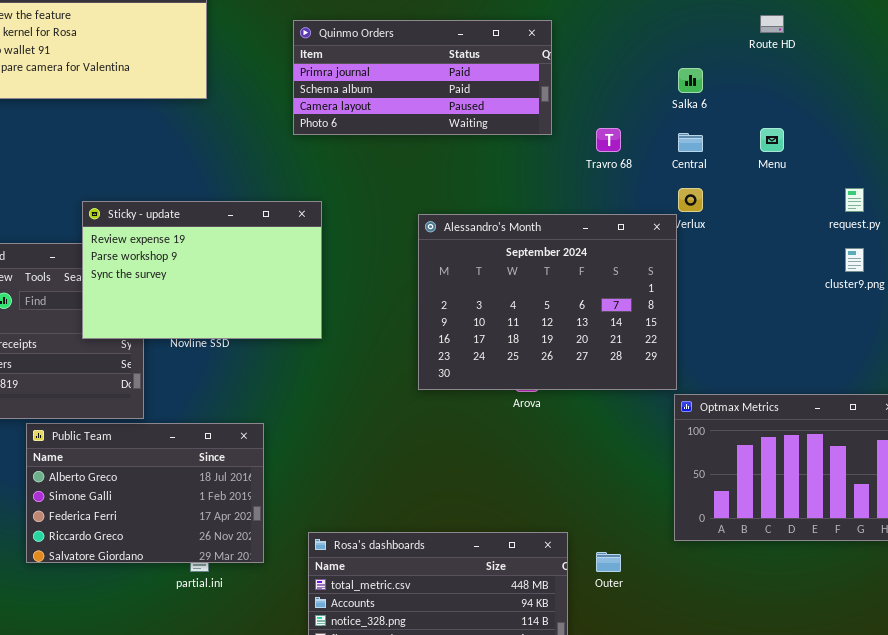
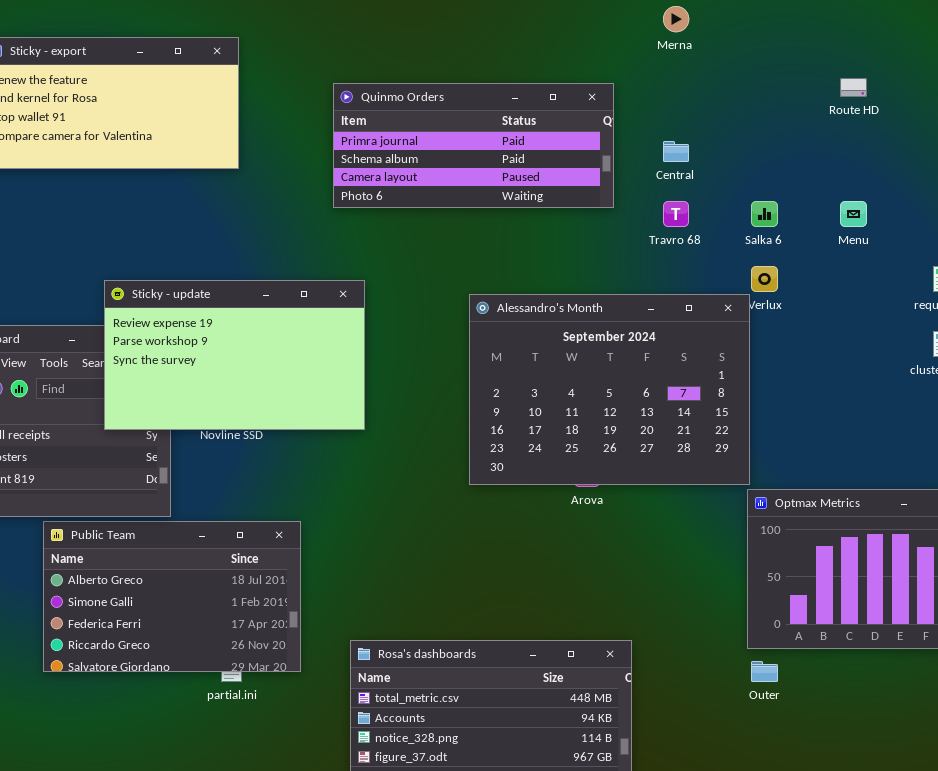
Salka 6: [678,68,703,93] -> [751,201,778,227], moved
Central: [678,133,703,152] -> [663,141,689,162], moved
Outer: [596,552,621,572] -> [751,661,778,682], moved

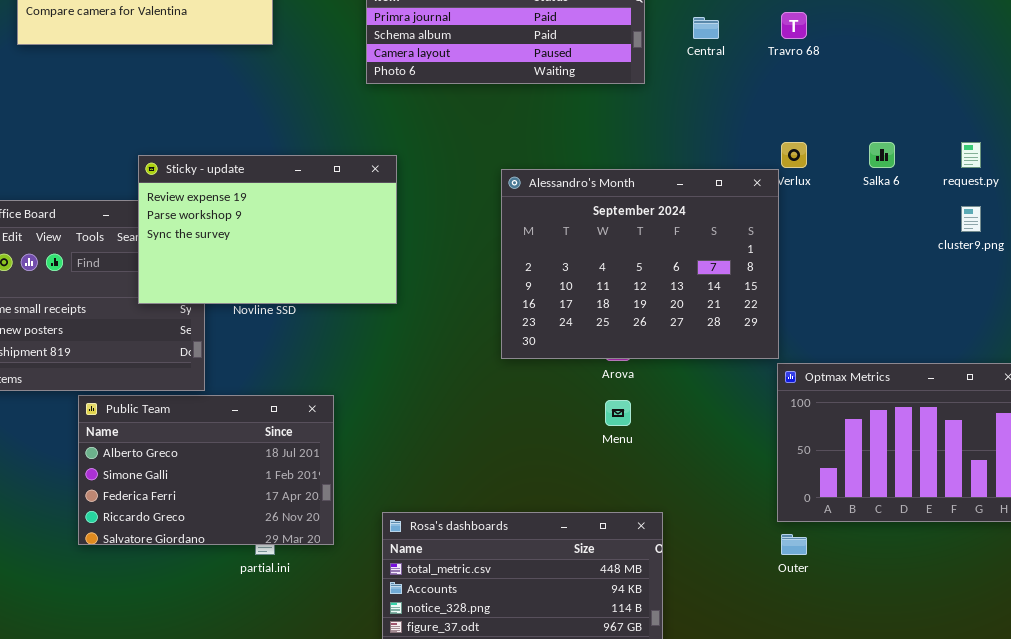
Travro 68: [663,201,689,227] -> [781,12,807,39], moved
Salka 6: [751,201,778,227] -> [869,142,895,168], moved
Menu: [840,201,867,227] -> [605,400,631,426], moved

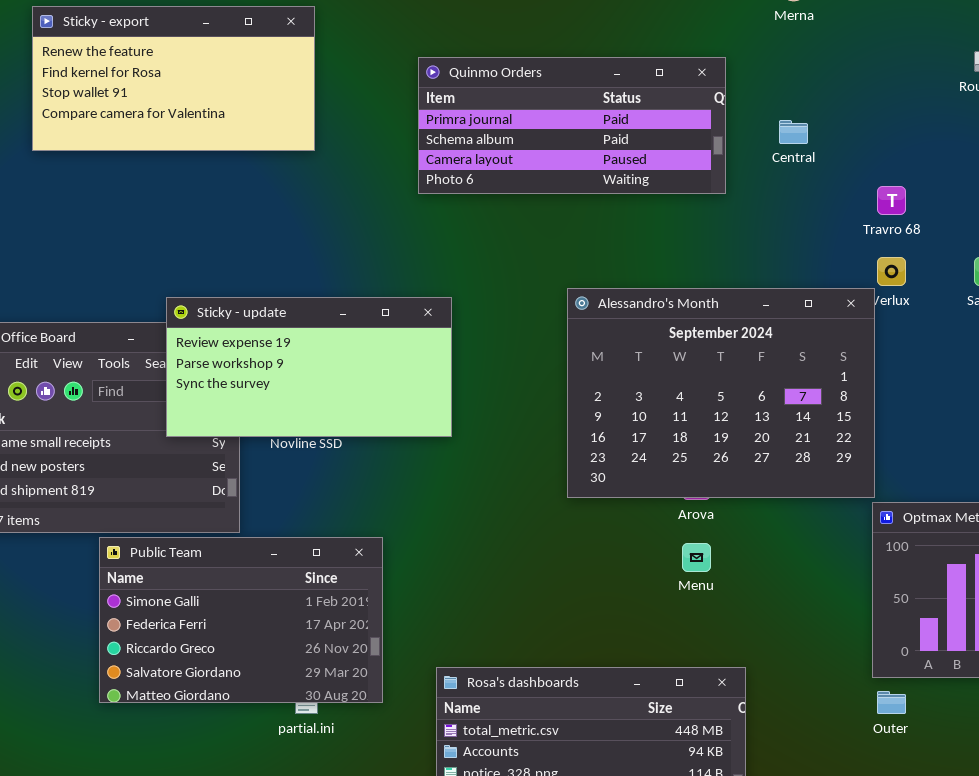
Travro 68: [781,12,807,39] -> [877,186,906,215], moved
Sticky - update: [138,155,397,304] -> [166,297,452,437], resized
Public Team: [78,395,334,545] -> [99,537,383,703], scrolled down 1 row

